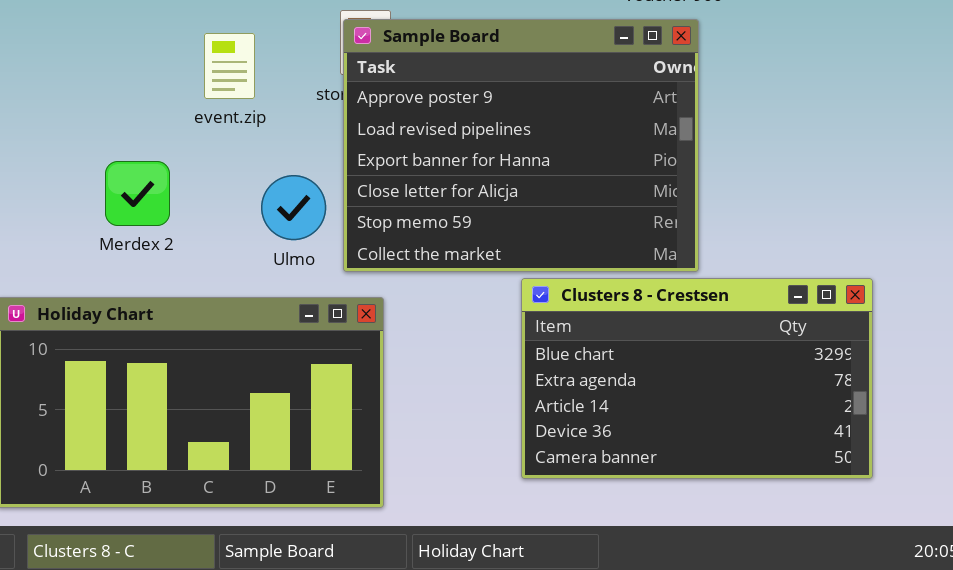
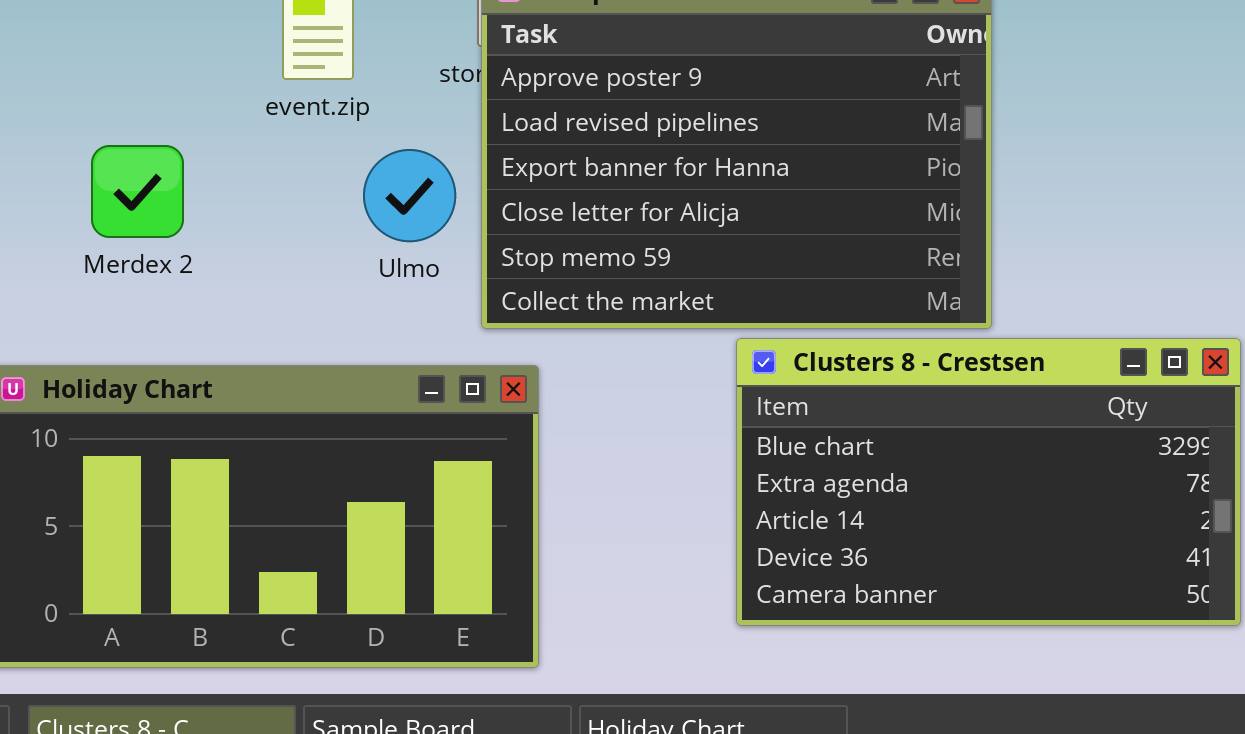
Merdex 2: [105,161,170,226] -> [91,145,184,238], moved
Ulmo: [261,175,326,240] -> [363,149,456,242], moved

